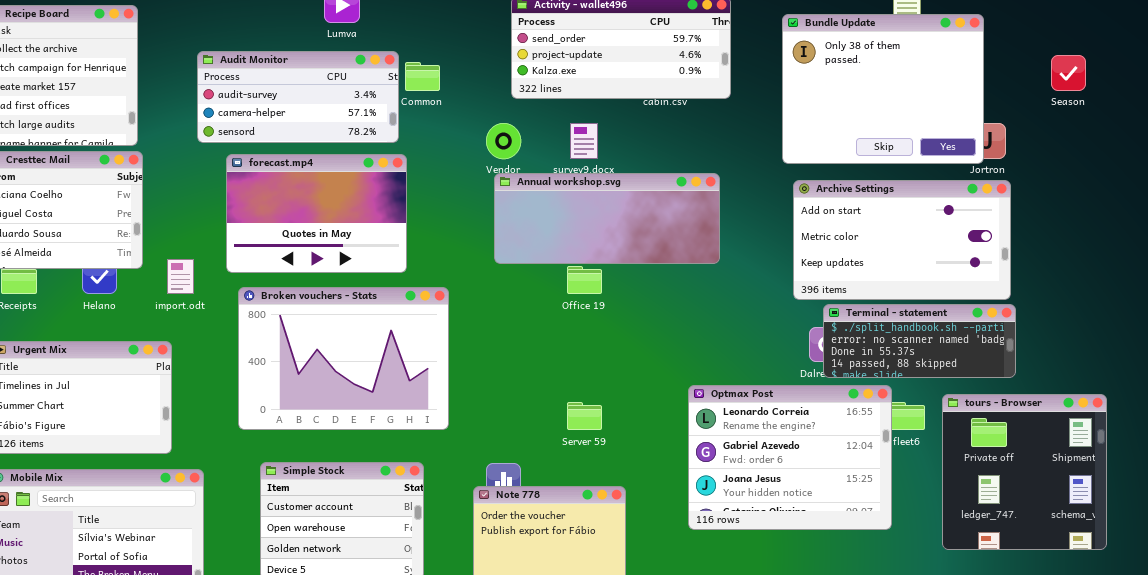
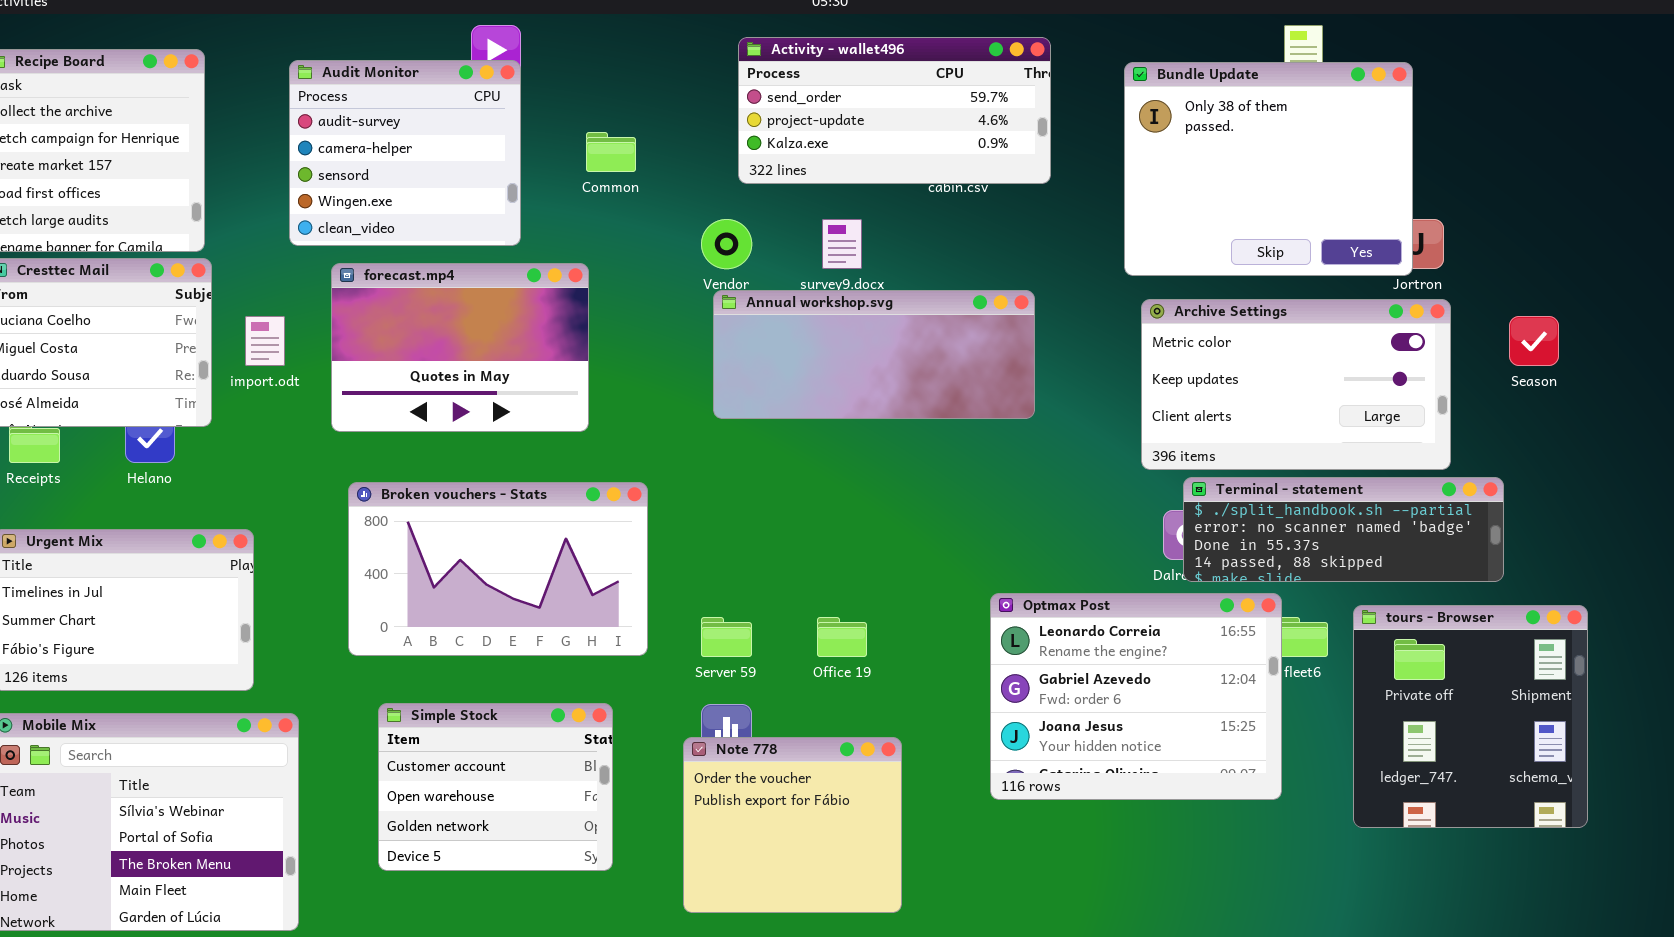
Audit Monitor: [197,51,399,143] -> [289,60,521,246], resized
Season: [1051,55,1086,91] -> [1509,316,1559,366], moved
Archive Settings: [793,180,1011,300] -> [1141,299,1451,470], scrolled down 1 row
import.odt: [167,259,194,294] -> [245,316,285,366], moved
Office 19: [567,266,602,294] -> [817,617,867,657], moved
Broken vouchers - Stats: [238,287,449,430] -> [348,482,648,656], resized
Terminal - statement: [823,304,1016,378] -> [1183,477,1504,582], resized
Server 59: [567,402,602,430] -> [701,617,752,657], moved

